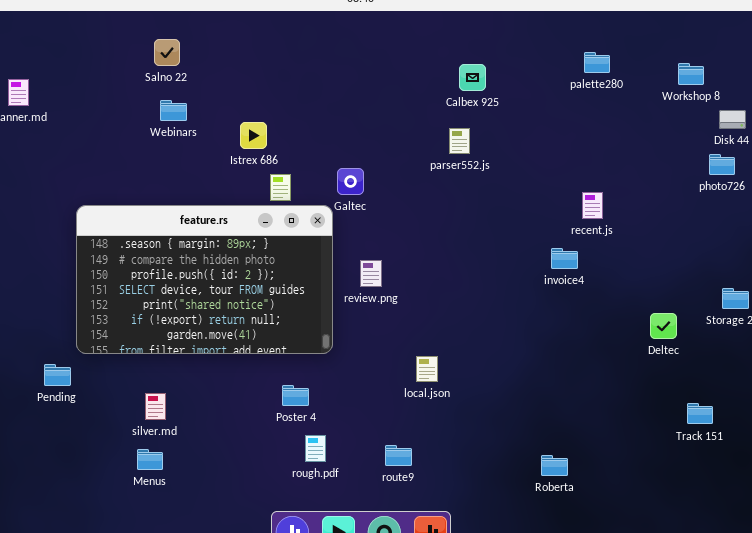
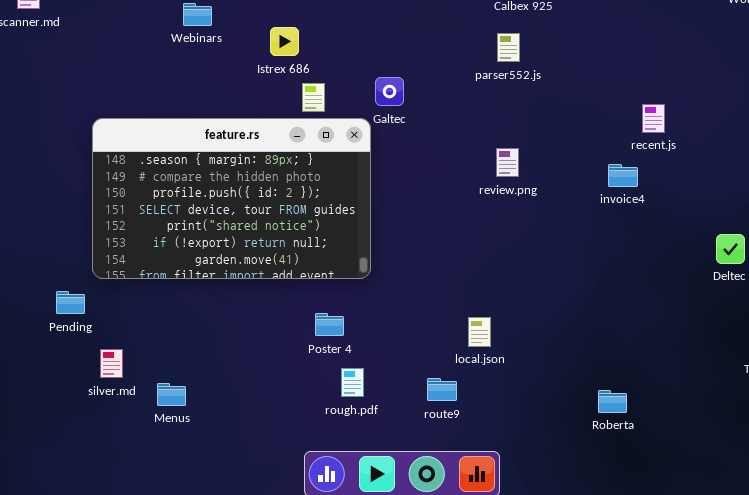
review.png: [360,260,382,287] -> [496,148,519,177], moved
local.json: [416,356,438,382] -> [468,317,491,347], moved
silver.md: [145,393,166,420] -> [100,349,123,378], moved

